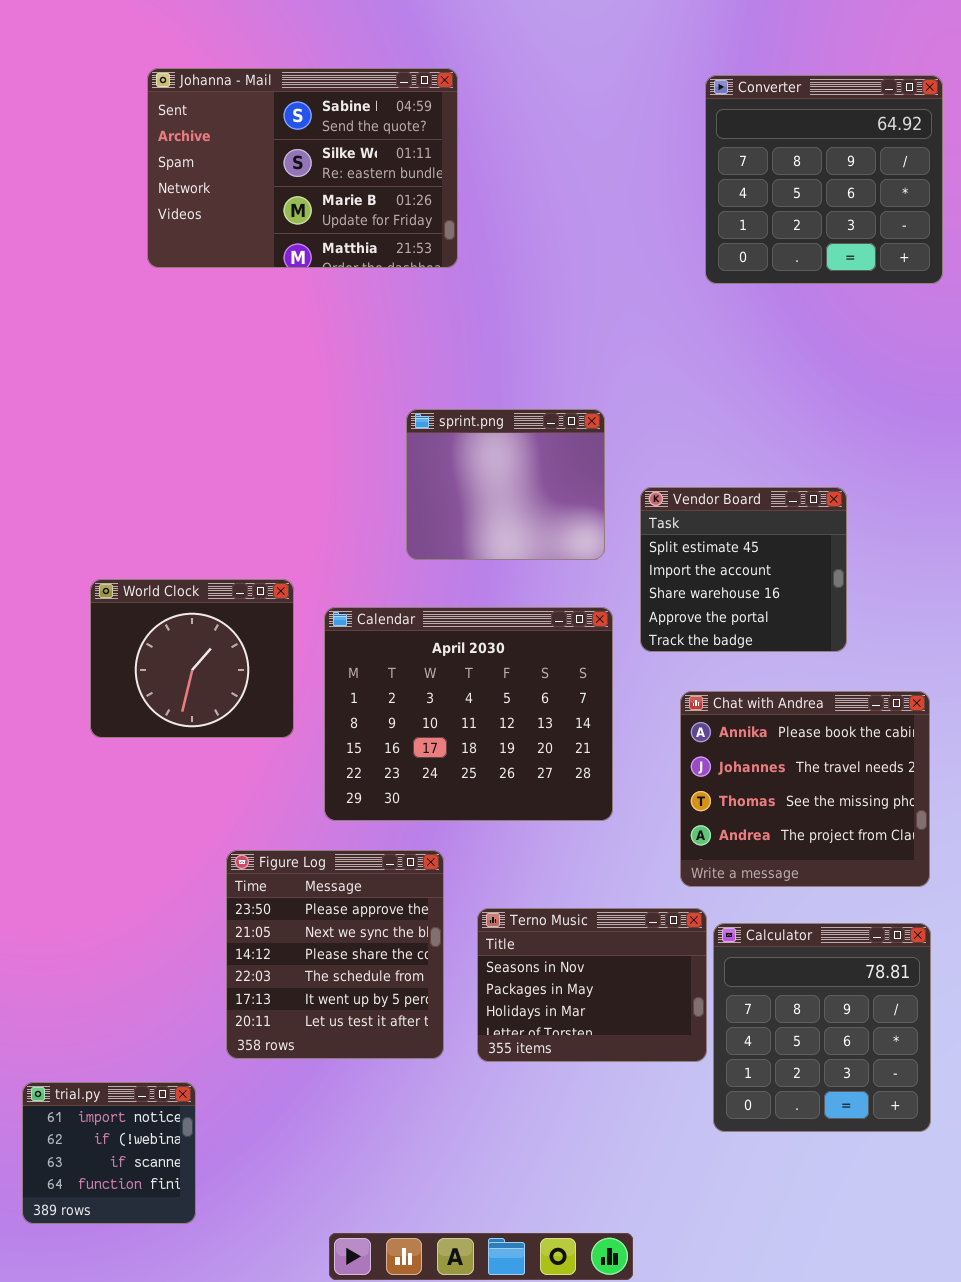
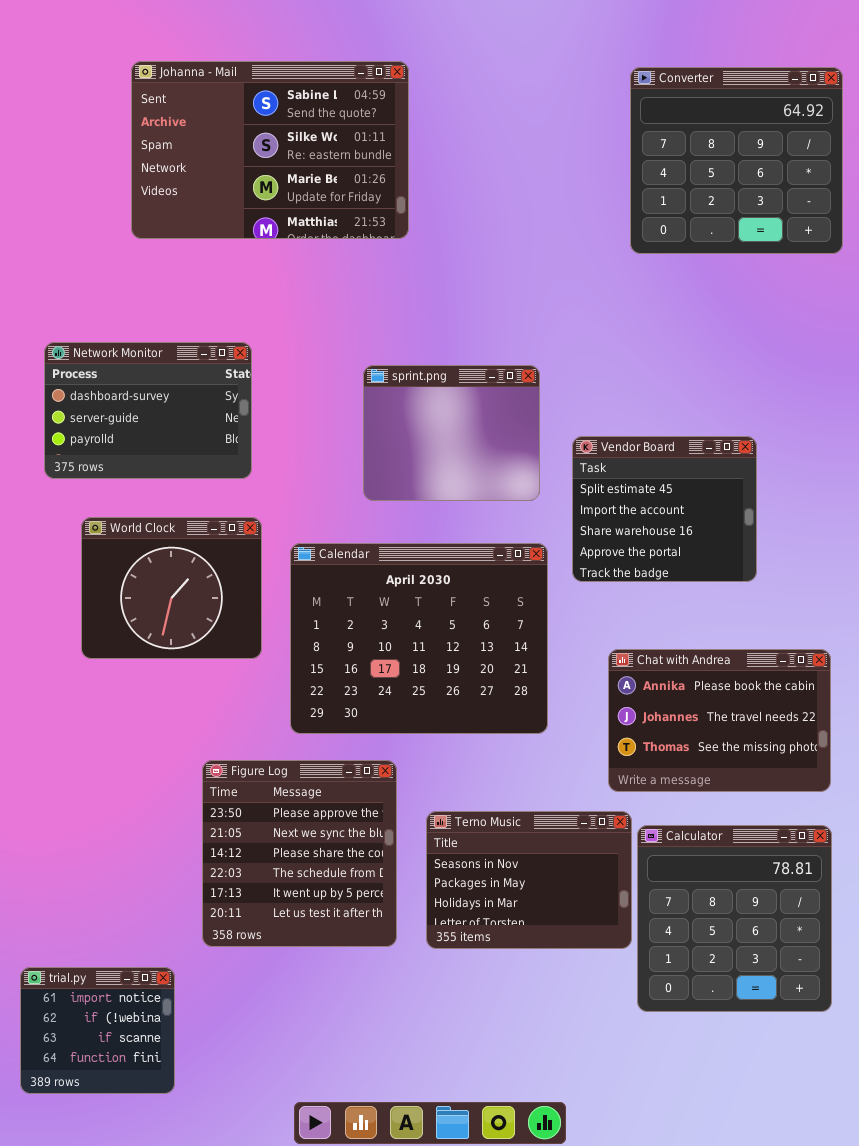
Network Monitor: none -> [44,342,252,479], opened
Chat with Andrea: [680,691,930,887] -> [608,649,831,792], resized

